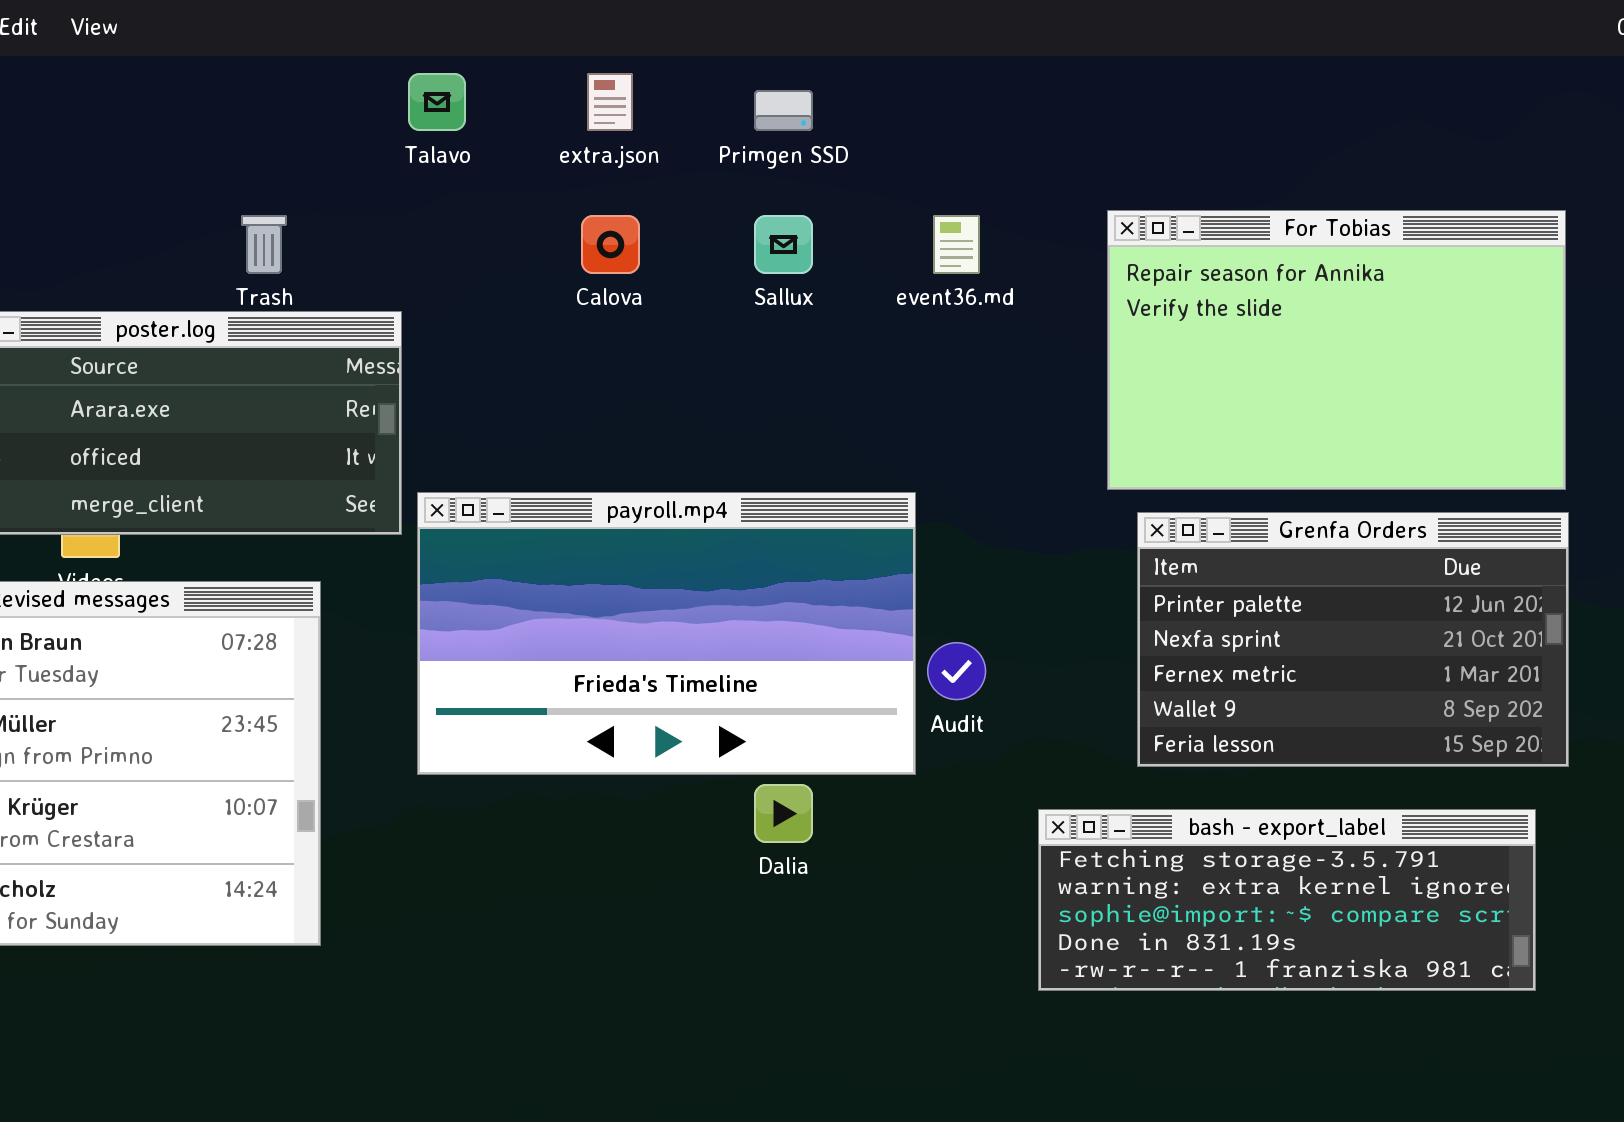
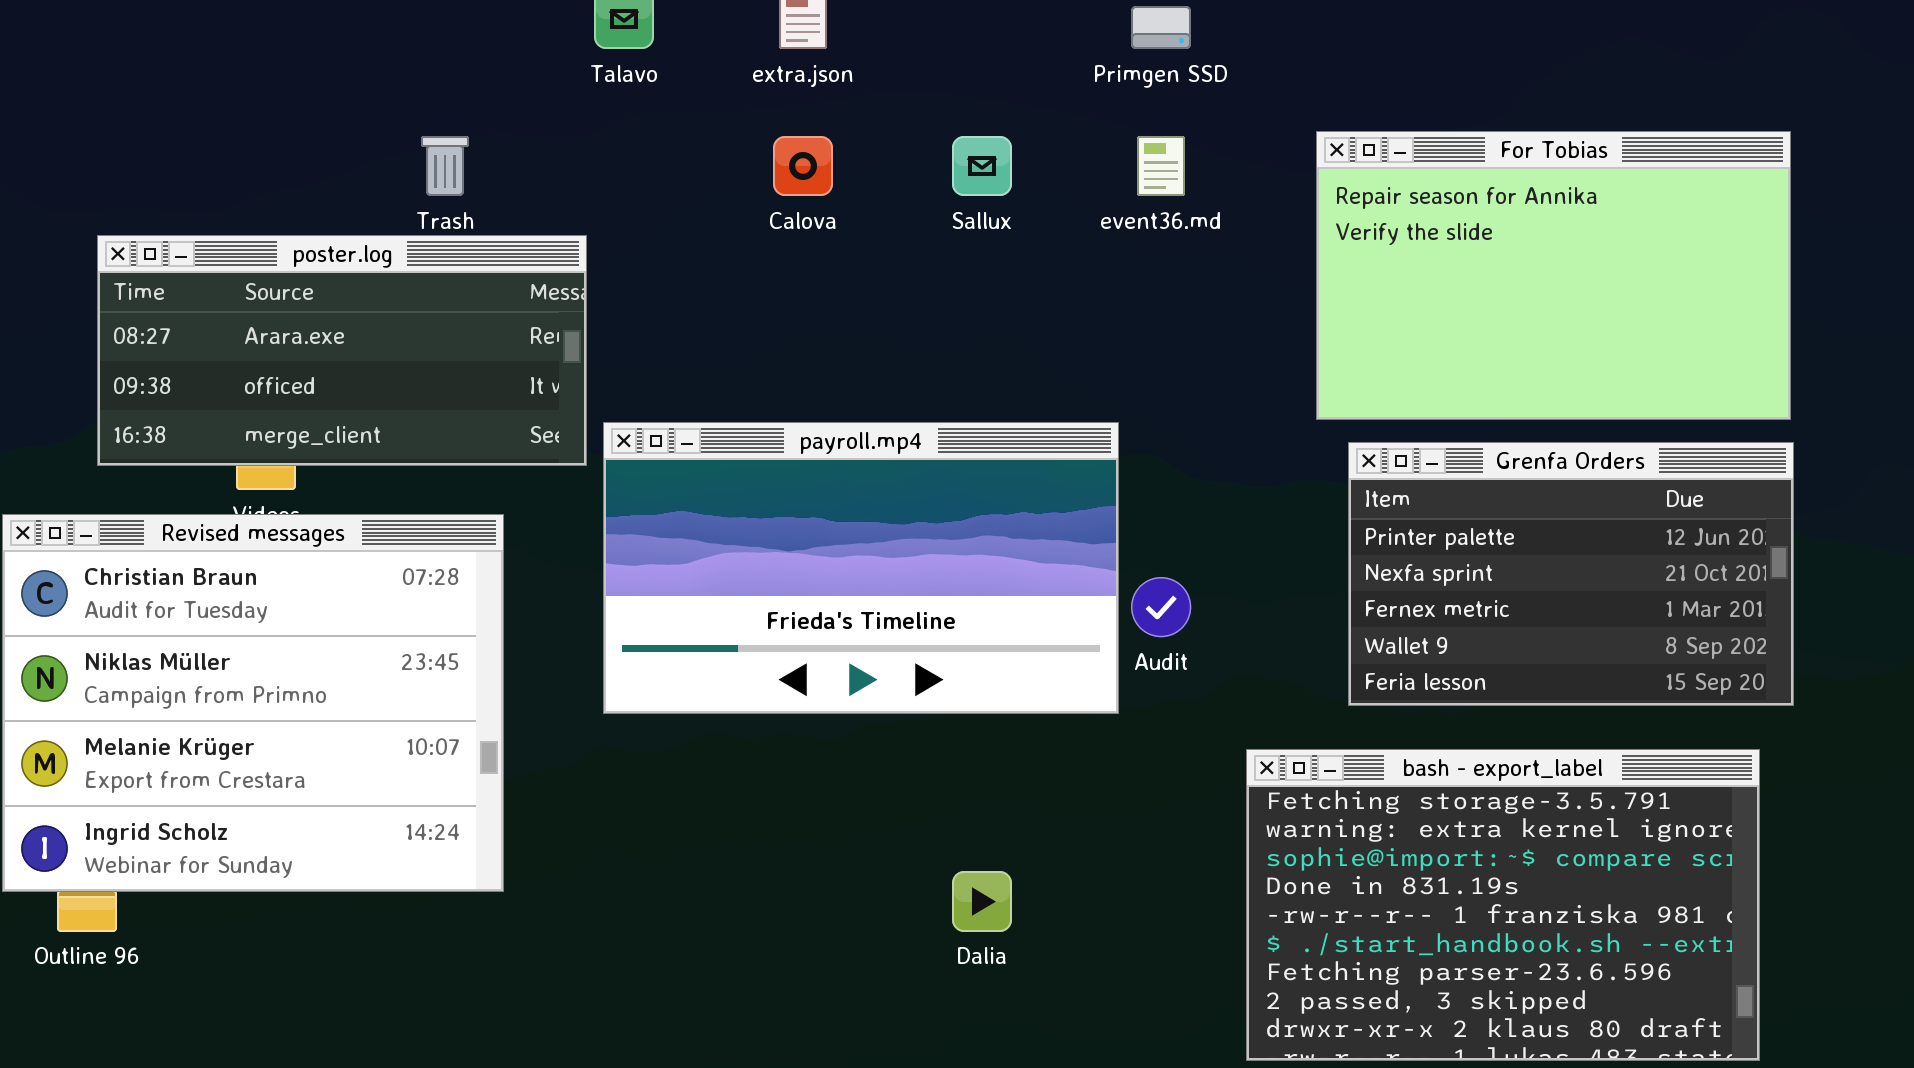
Primgen SSD: [754,90,813,131] -> [1131,6,1191,49], moved
Dalia: [754,784,813,843] -> [952,871,1012,932], moved
bash - export_label: [1038,809,1536,991] -> [1246,749,1760,1061], resized

